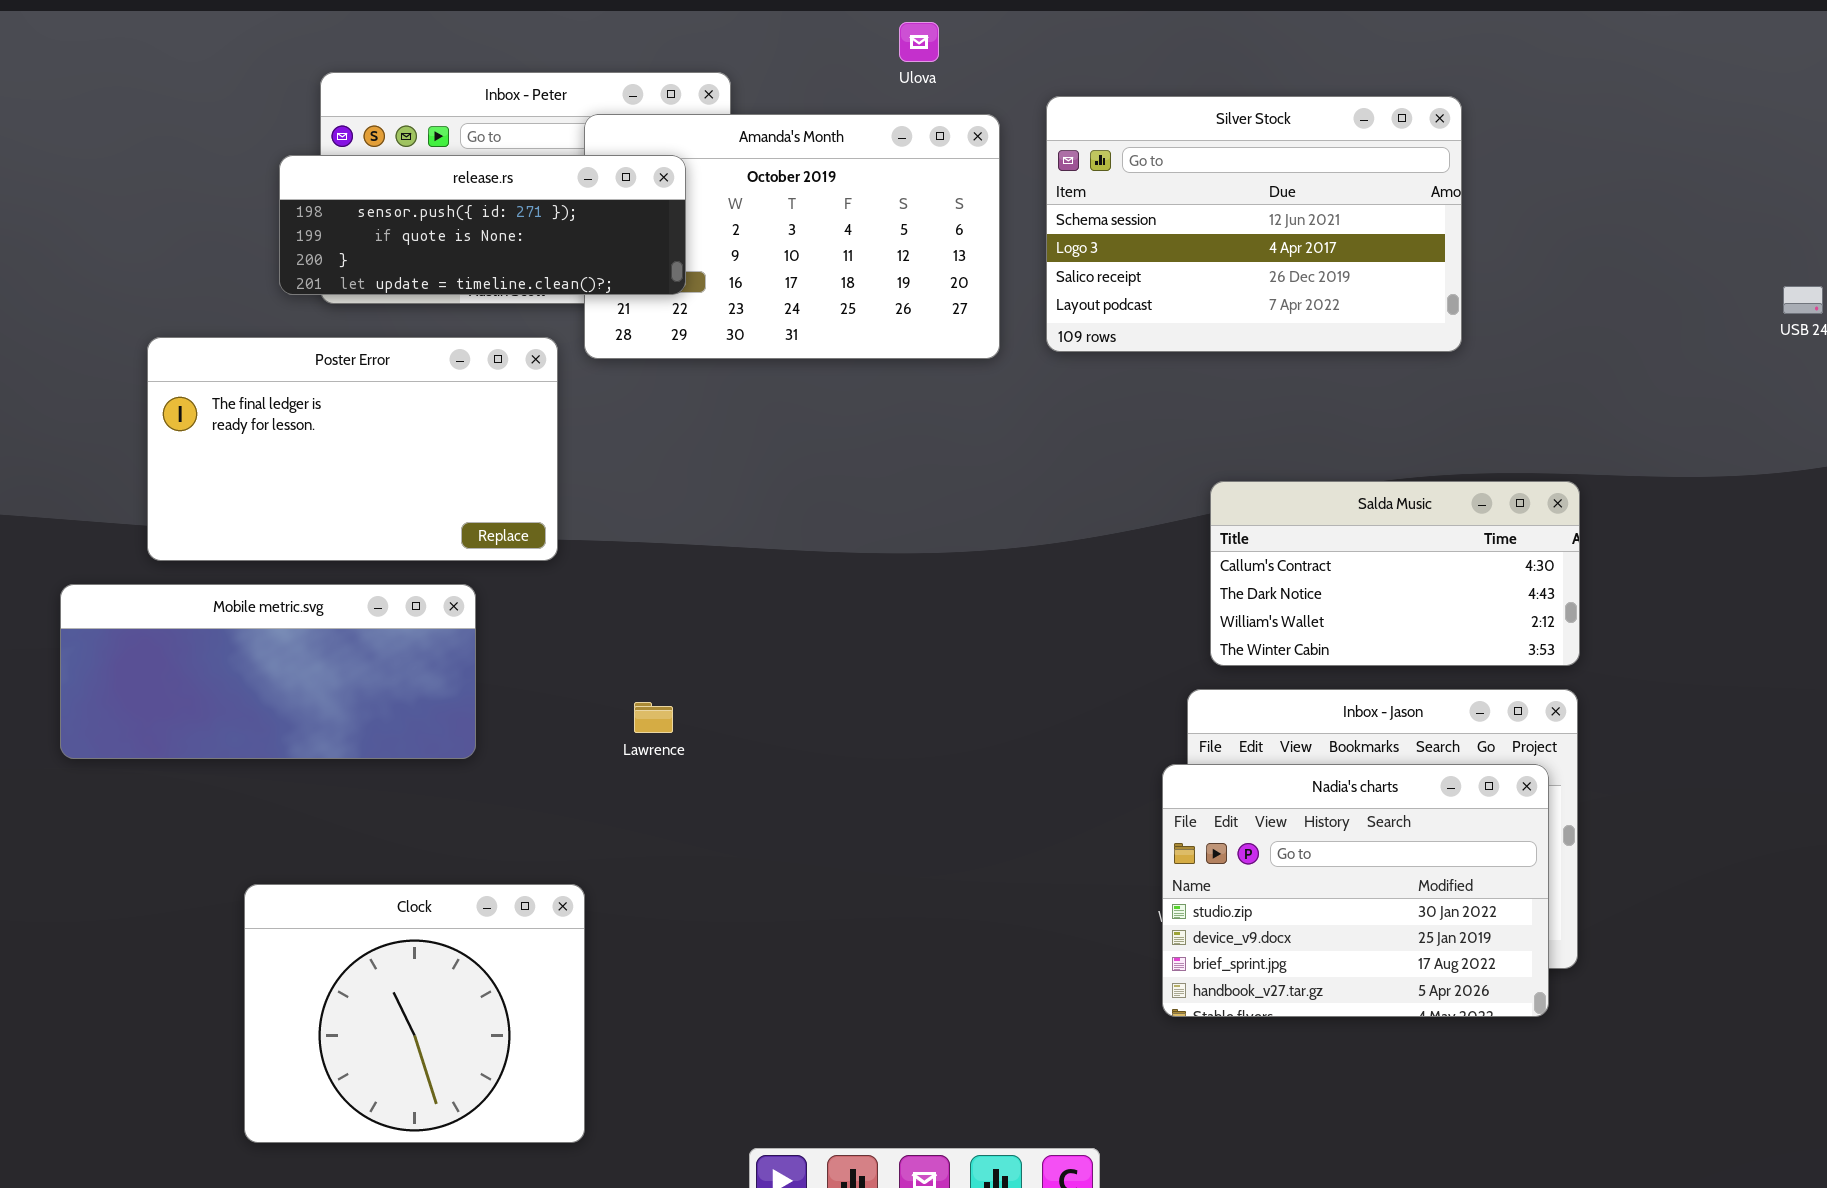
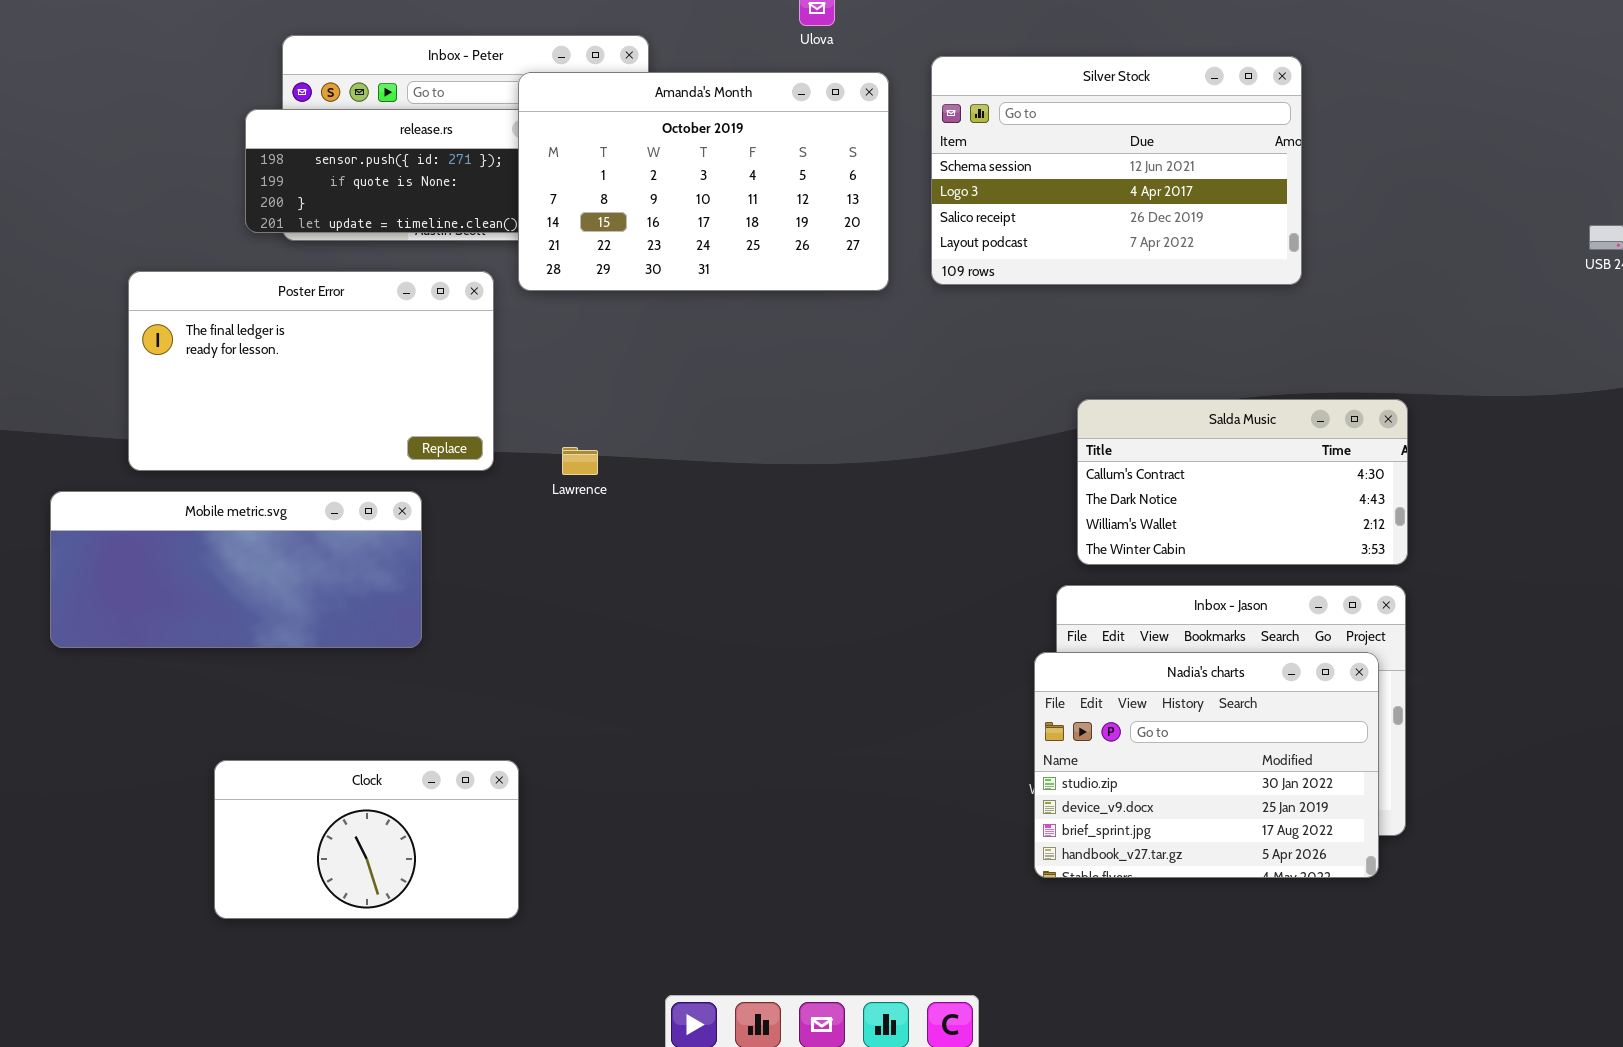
Amanda's Month: [584,114,1000,359] -> [518,72,889,291], raised
Lawrence: [634,702,673,733] -> [562,447,598,475], moved
Clock: [244,884,585,1143] -> [214,760,519,919], resized

